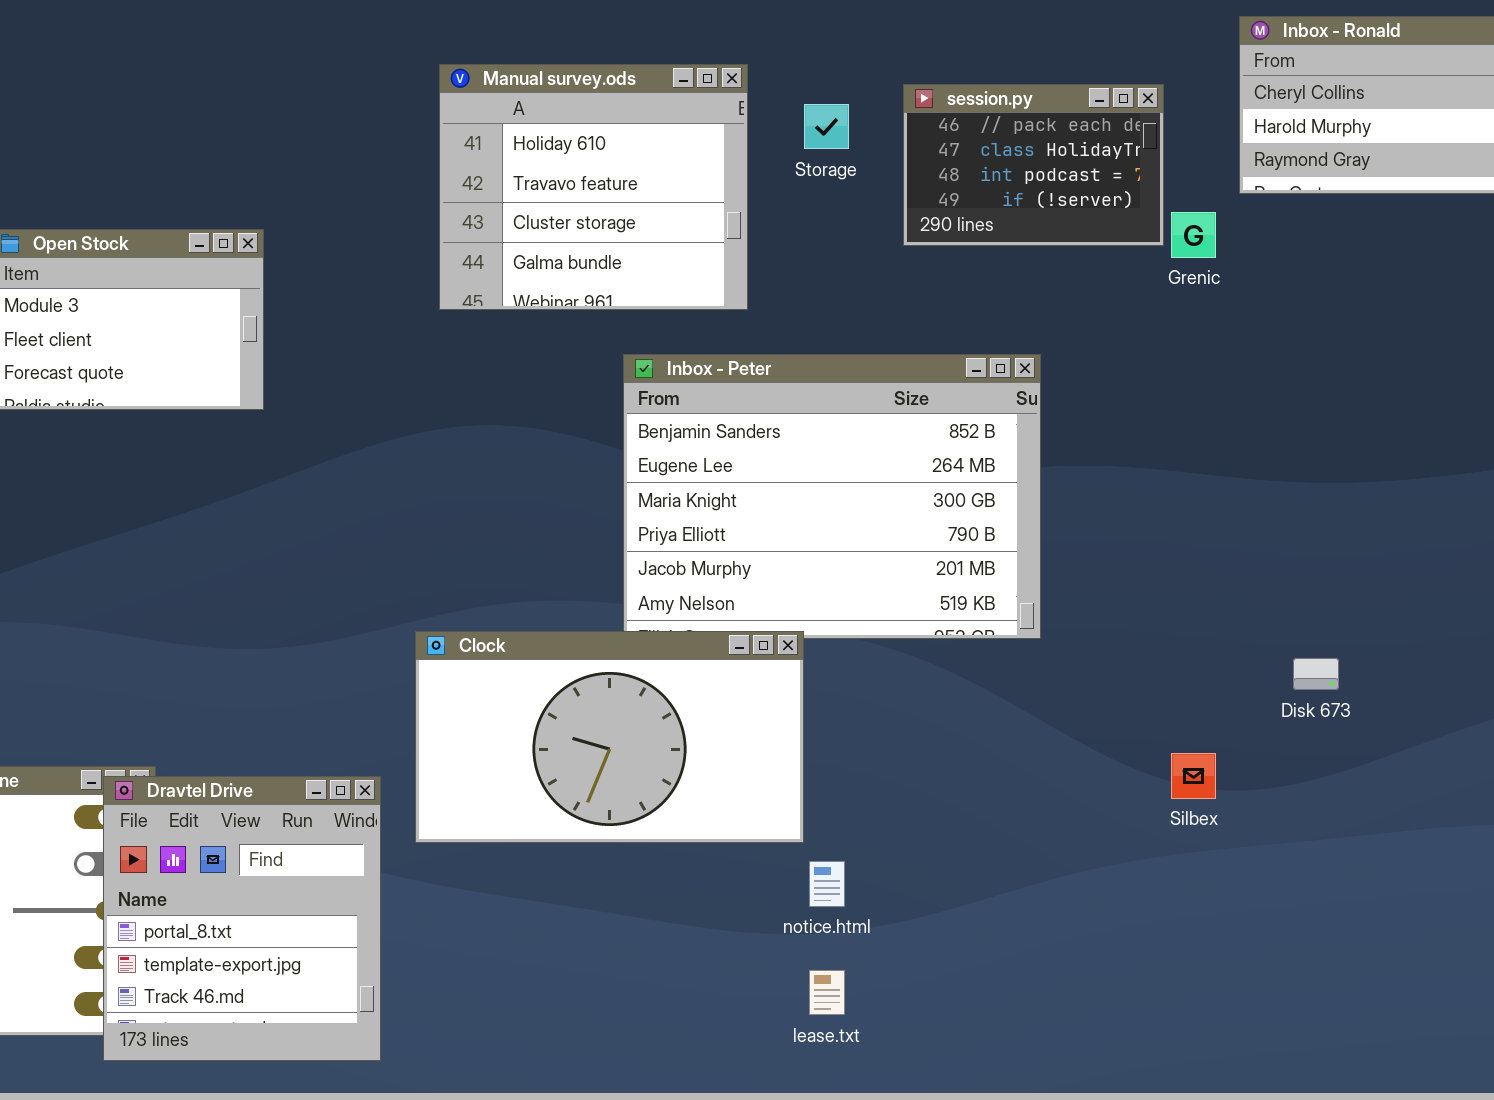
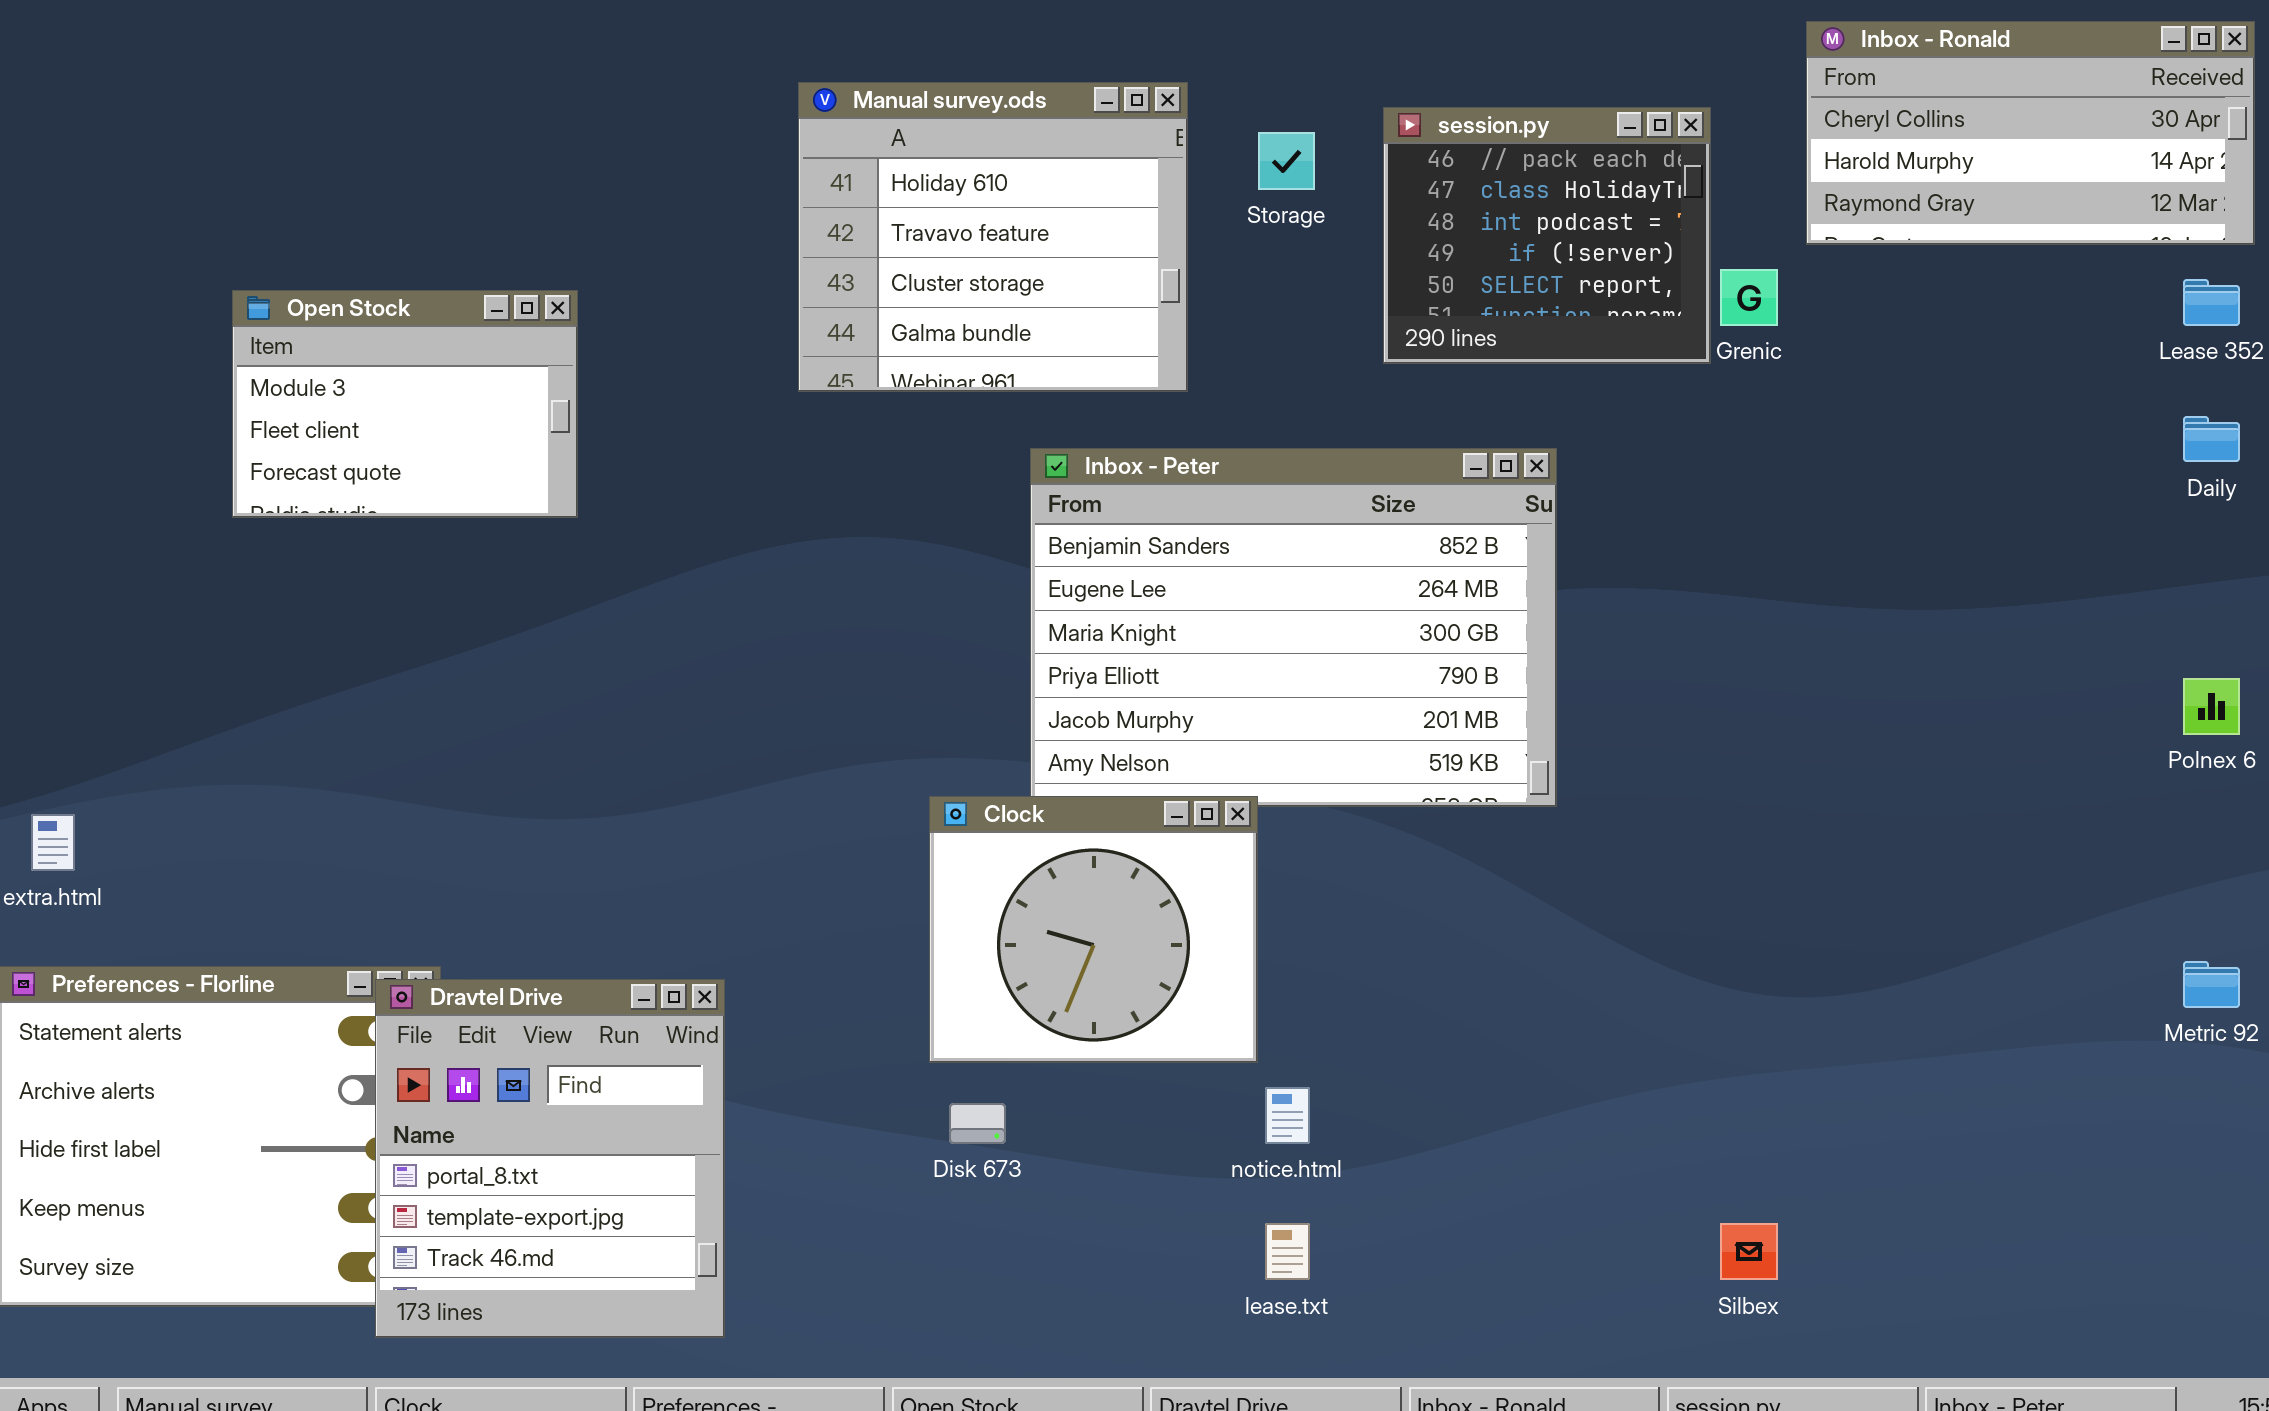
session.py: [903,84,1164,246] -> [1383,107,1711,364], resized
Clock: [415,631,804,843] -> [929,796,1258,1063], resized
Disk 673: [1293,658,1339,690] -> [949,1103,1006,1144], moved
Silbex: [1171,753,1216,799] -> [1720,1223,1778,1280], moved

